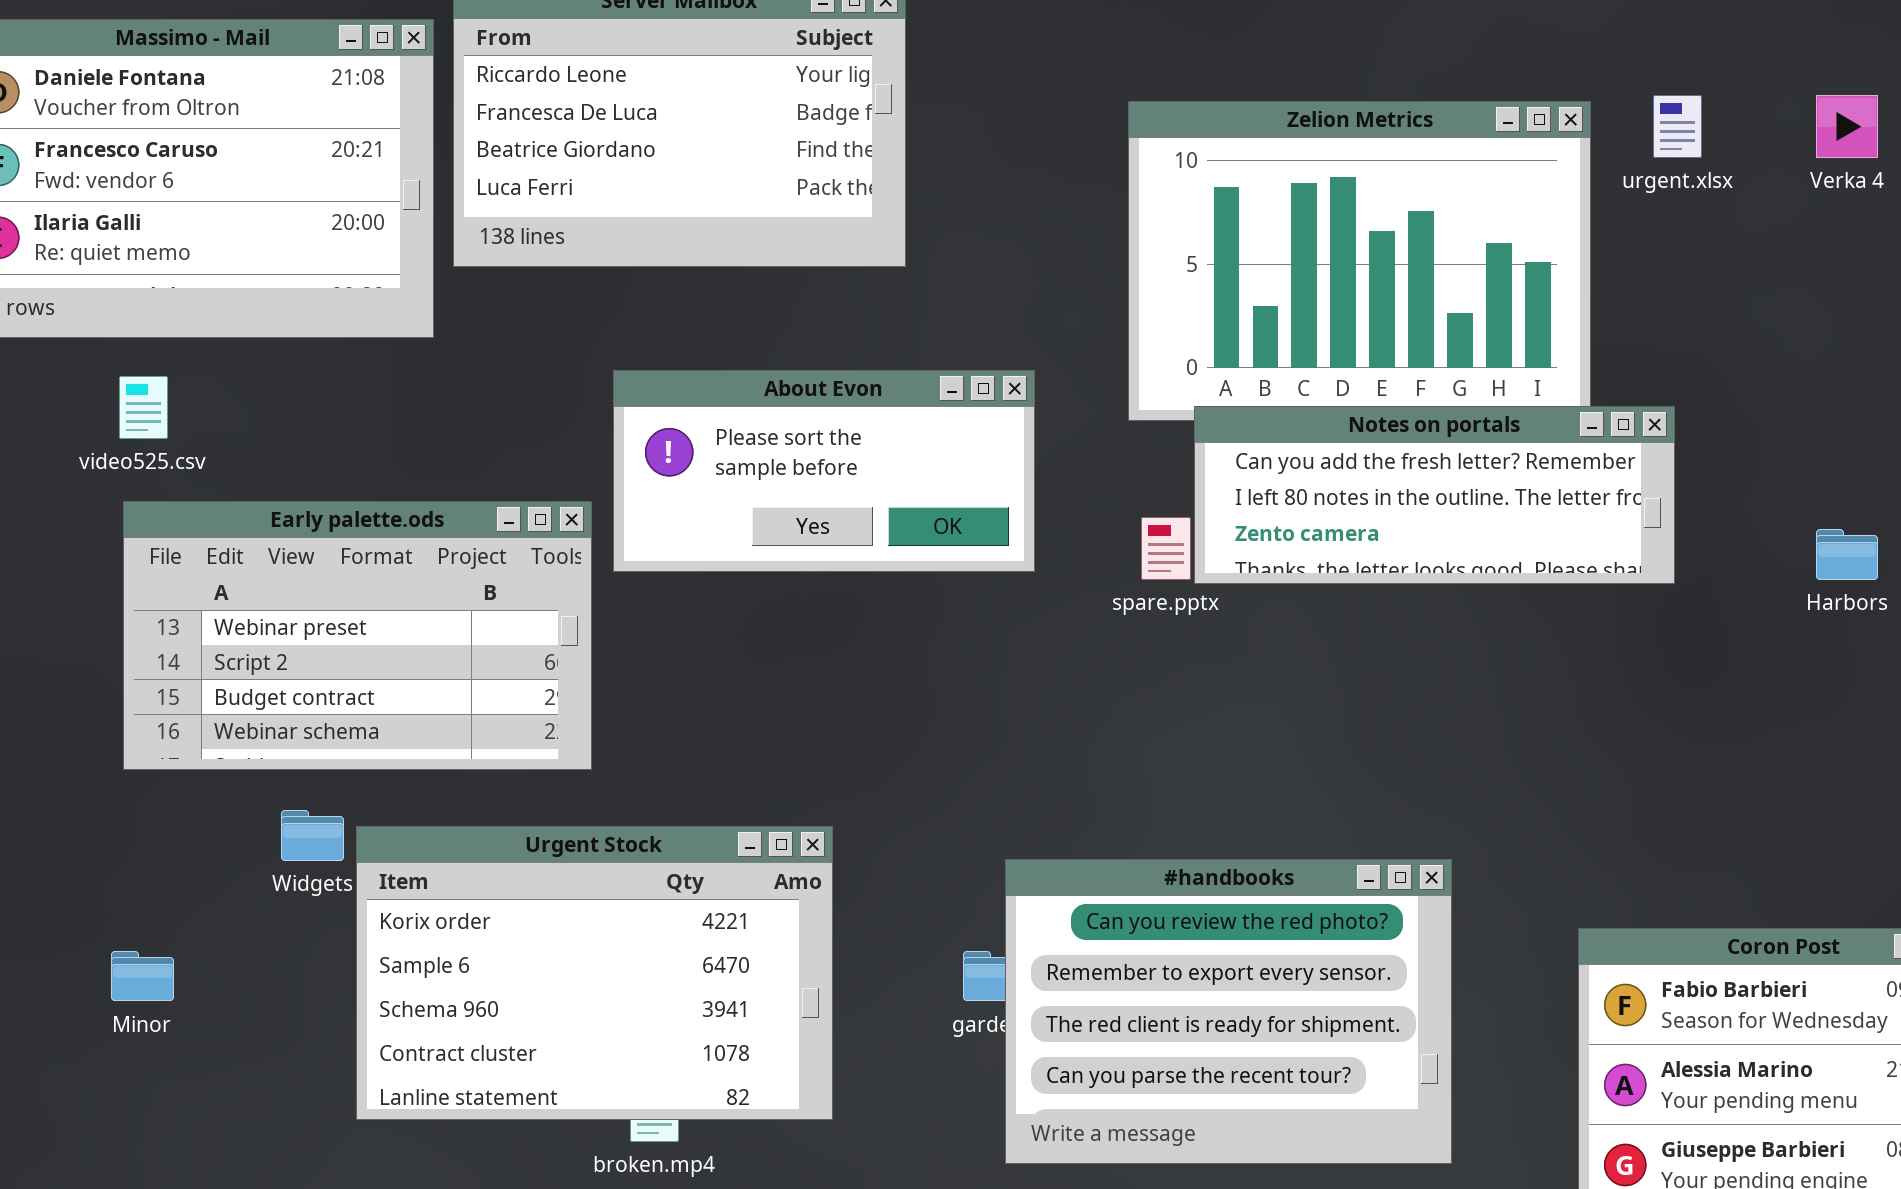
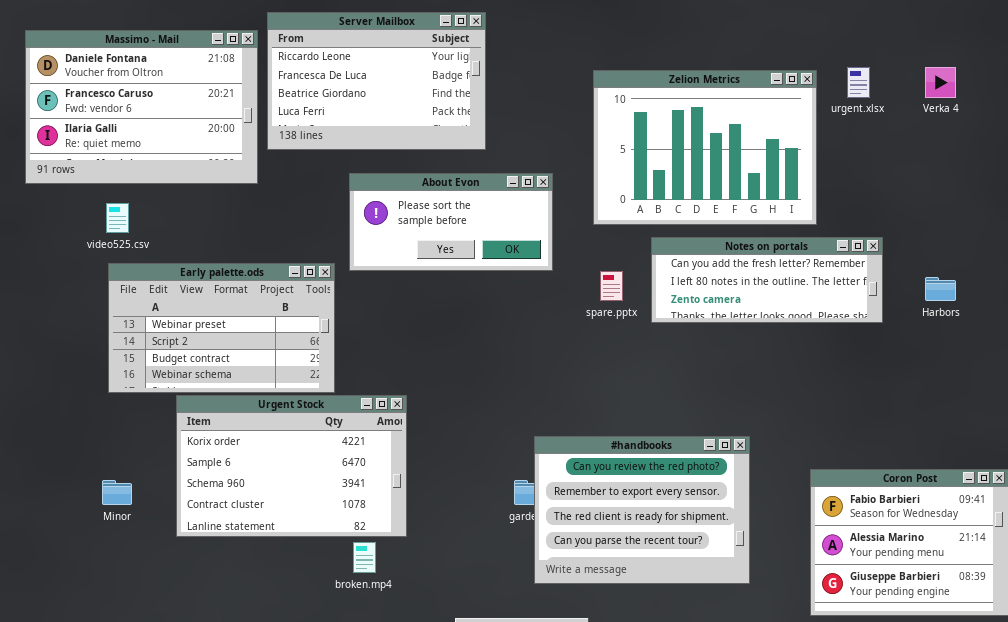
About Evon: [613,370,1035,572] -> [349,173,553,271], moved
Notes on portals: [1194,406,1675,584] -> [651,237,883,323], moved
Urgent Stock: [356,826,833,1120] -> [176,395,407,537], moved

